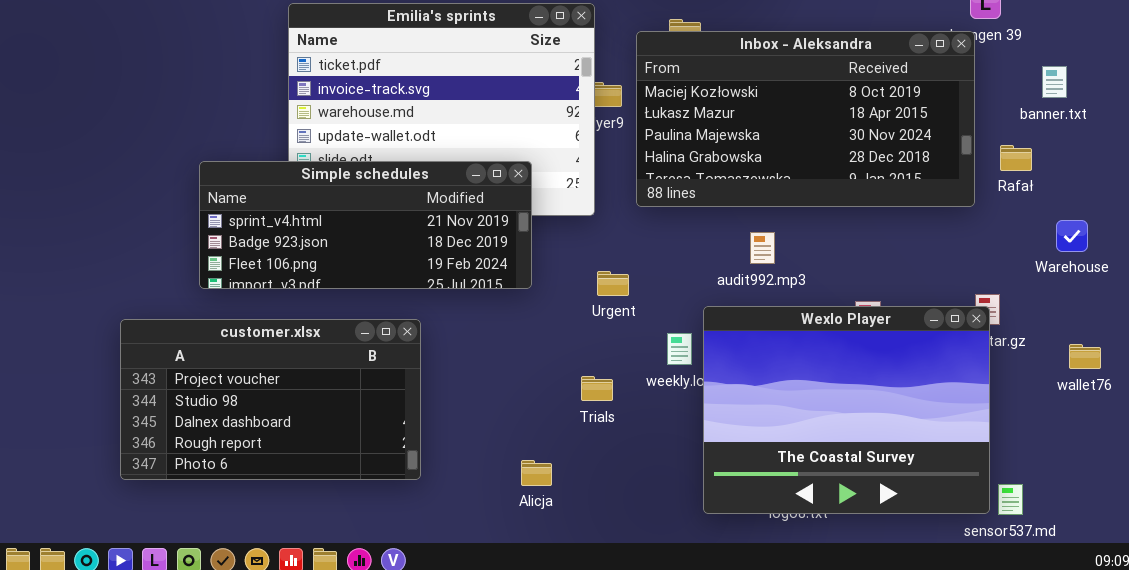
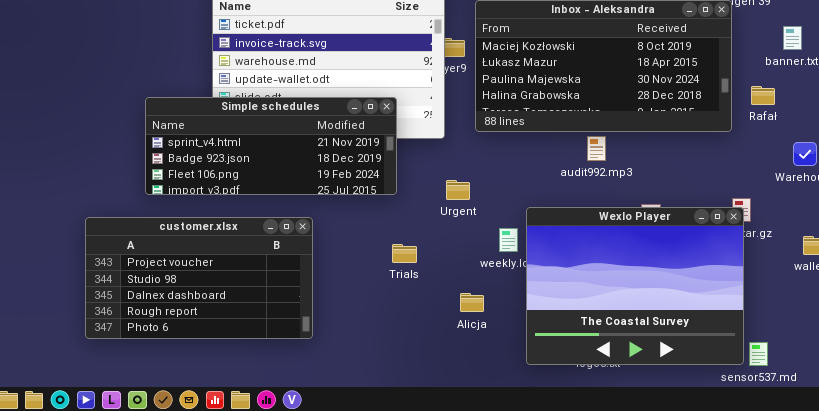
audit992.mp3: [750,232,775,264] -> [587,136,606,161], moved
Trials: [581,376,613,401] -> [392,244,417,263], moved
Alicja: [521,460,552,486] -> [460,293,484,312], moved

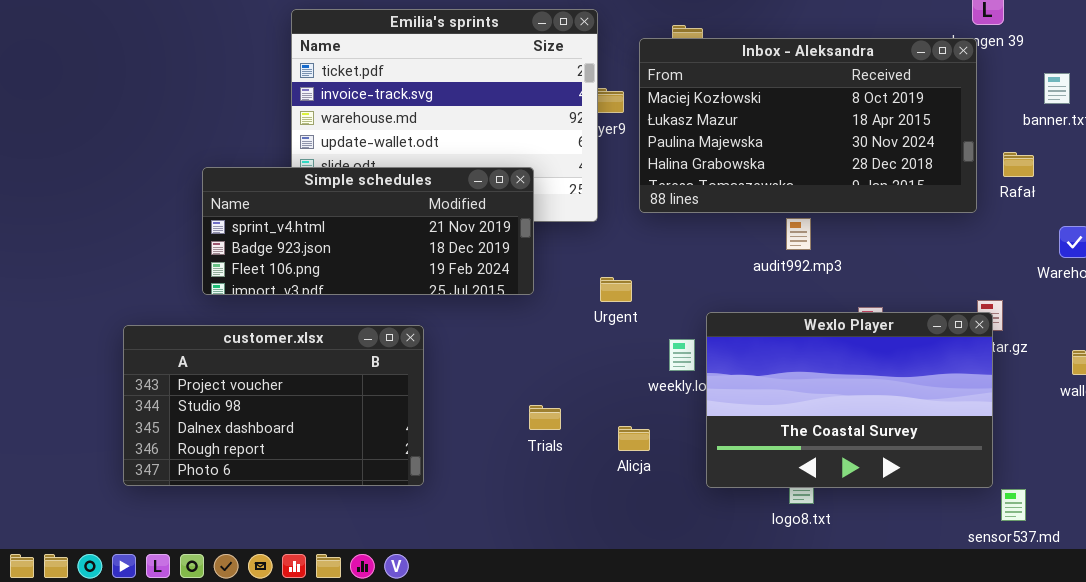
Wexlo Player: [526,207,744,365] -> [706,312,993,488], resized
Trials: [392,244,417,263] -> [529,405,561,430], moved

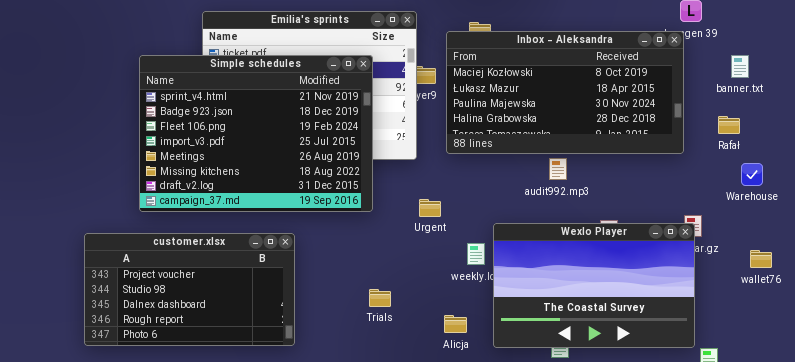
Rafał: [1003,152,1034,177] -> [718,116,740,134], moved
Simple schedules: [202,167,534,295] -> [139,55,373,212], resized
Alicja: [618,426,650,451] -> [444,315,467,333], moved

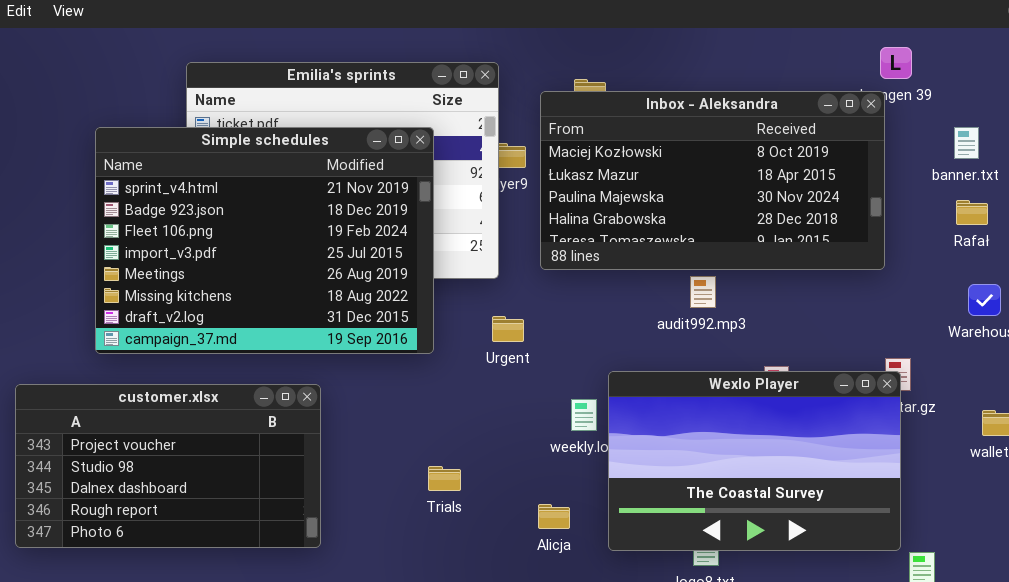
Rafał: [718,116,740,134] -> [956,200,988,225], moved
Urgent: [419,199,441,217] -> [492,316,524,342], moved

